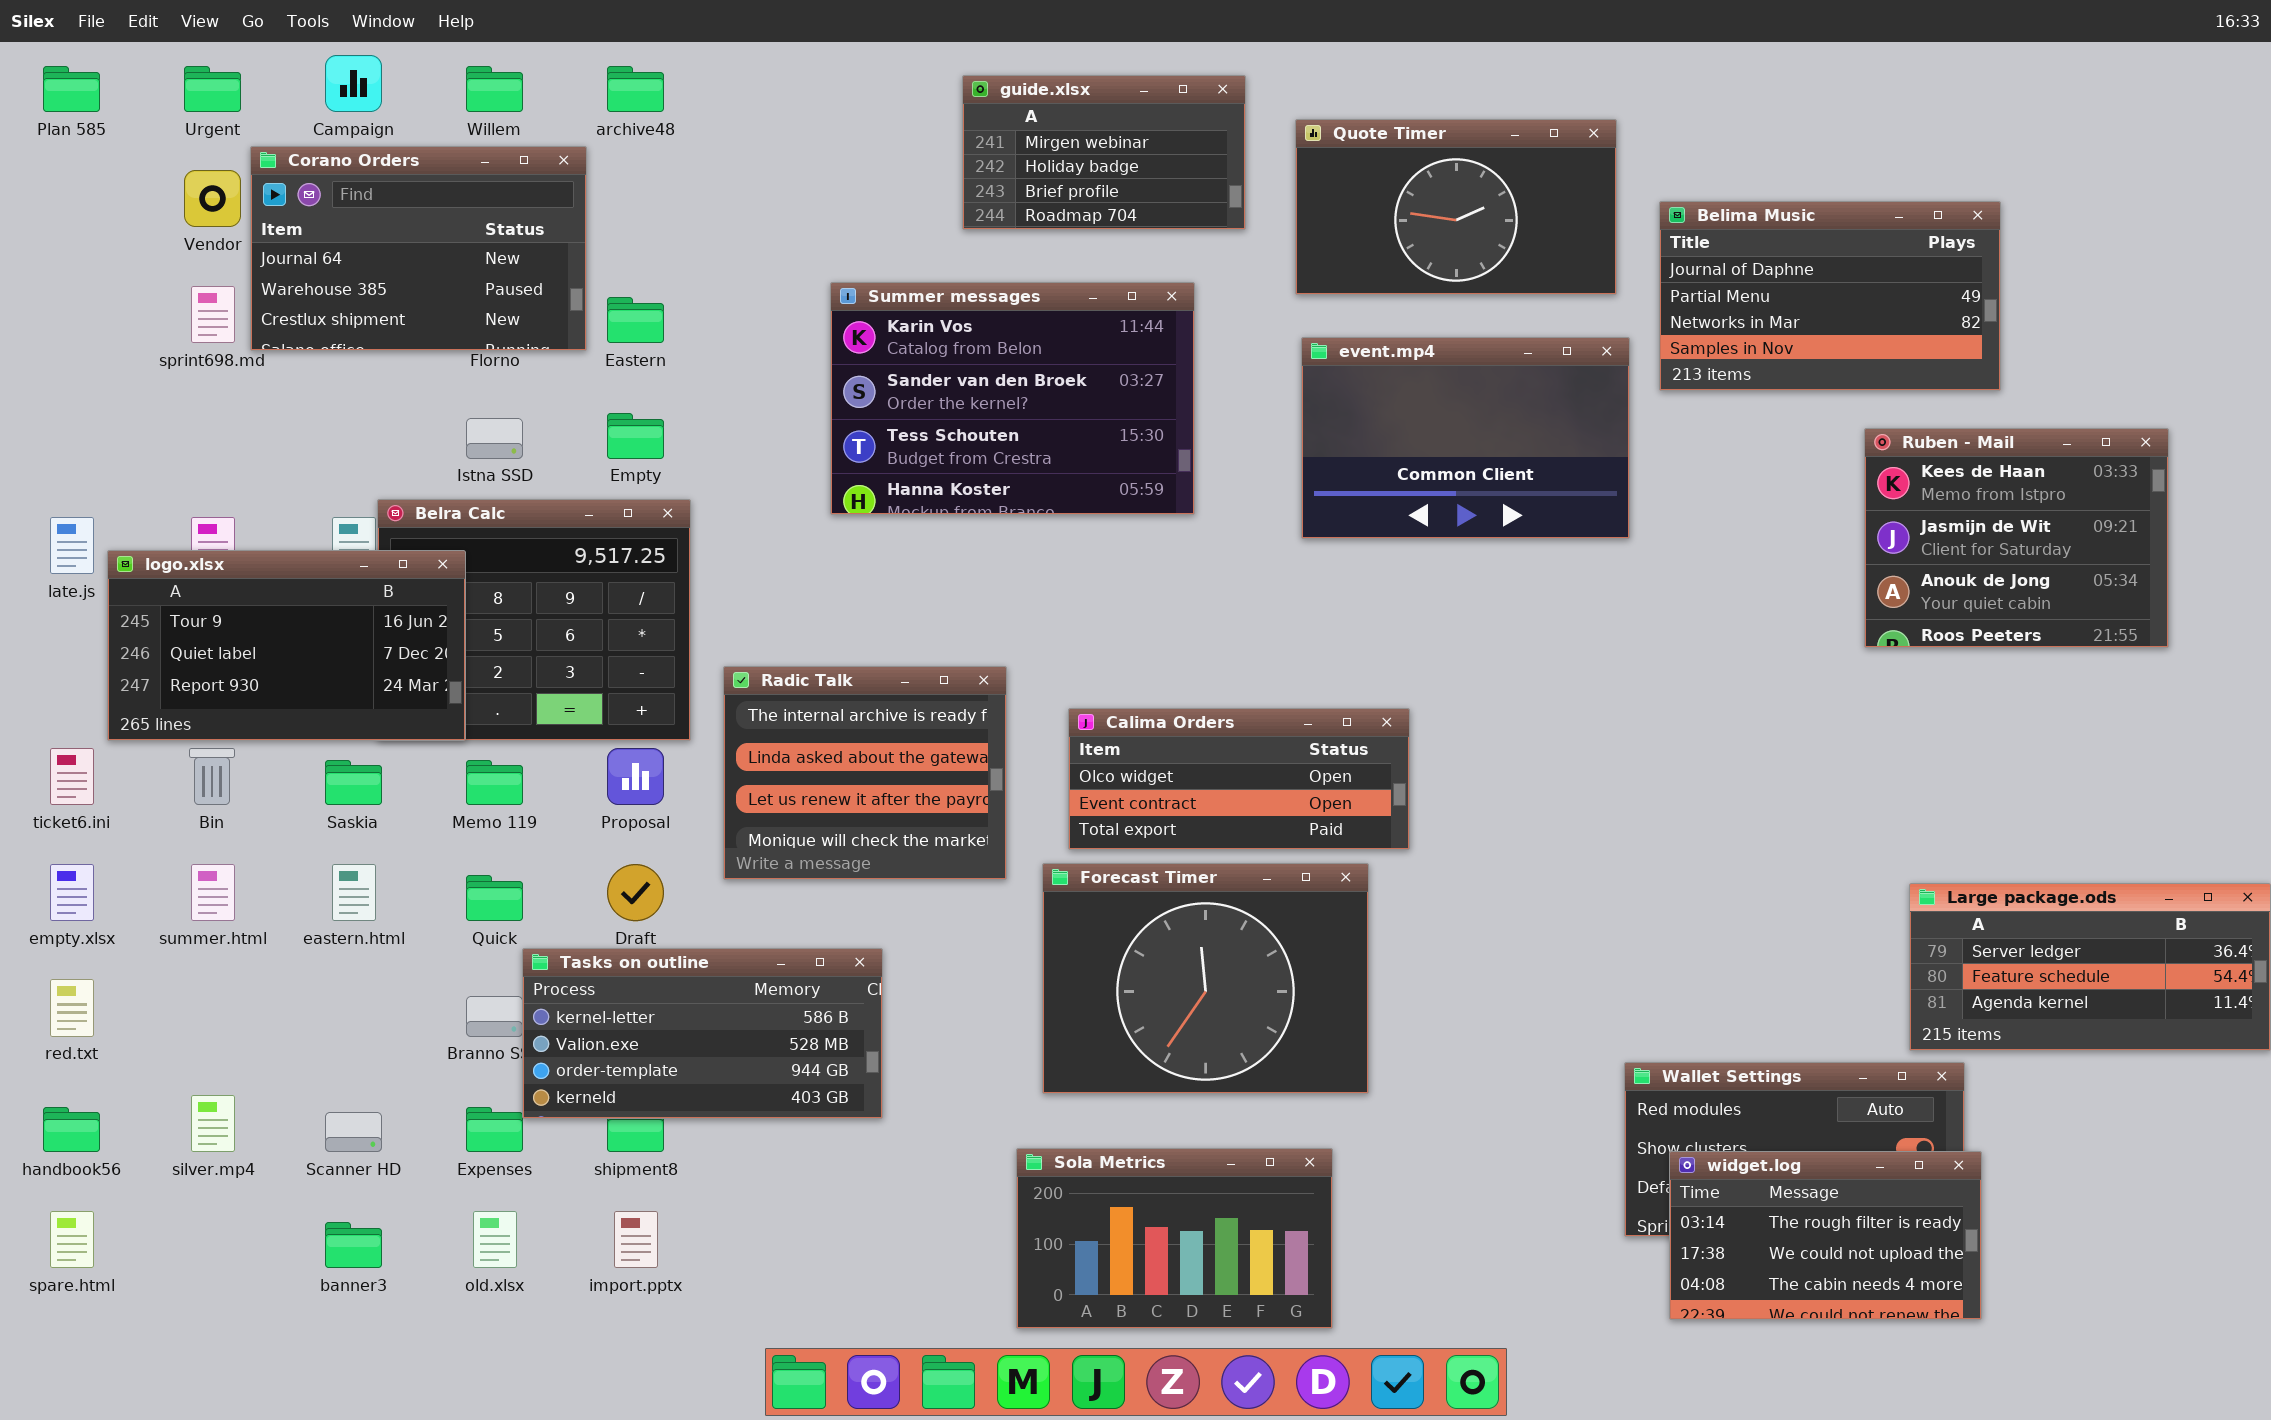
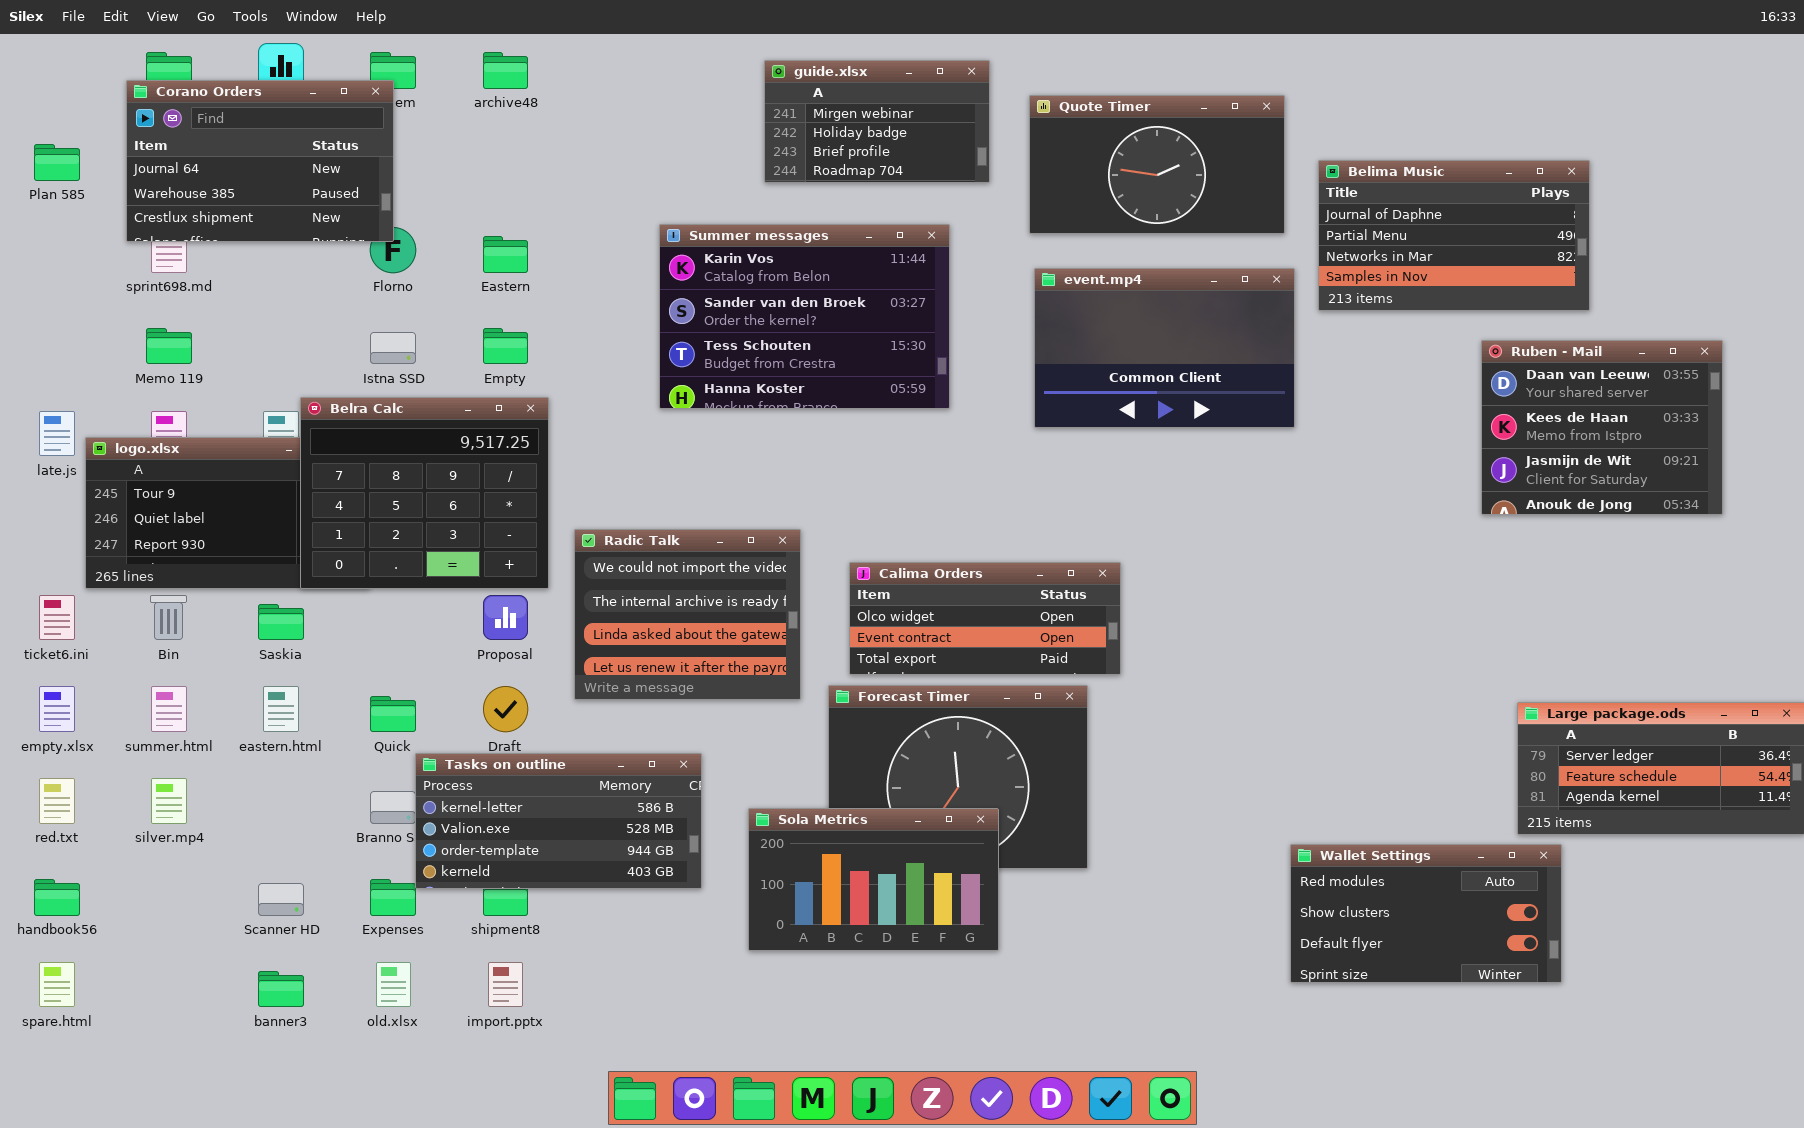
Plan 585: [43,66,100,112] -> [34,144,80,181], moved
Corano Orders: [250,146,587,351] -> [126,80,394,242], moved
Ruben - Mail: [1864,428,2169,648] -> [1481,340,1723,515], scrolled up 1 row
Belra Calc: [377,499,691,741] -> [300,397,549,589], raised
Radic Talk: [723,666,1007,880] -> [574,529,801,700], scrolled up 1 row
Memo 119: [466,760,523,805] -> [146,328,192,364], moved
silver.mp4: [191,1095,235,1152] -> [151,778,187,824], moved
Sola Metrics: [1016,1148,1333,1329] -> [748,808,999,951], moved
widget.log: [1669,1151,1982,1320] -> none, closed

